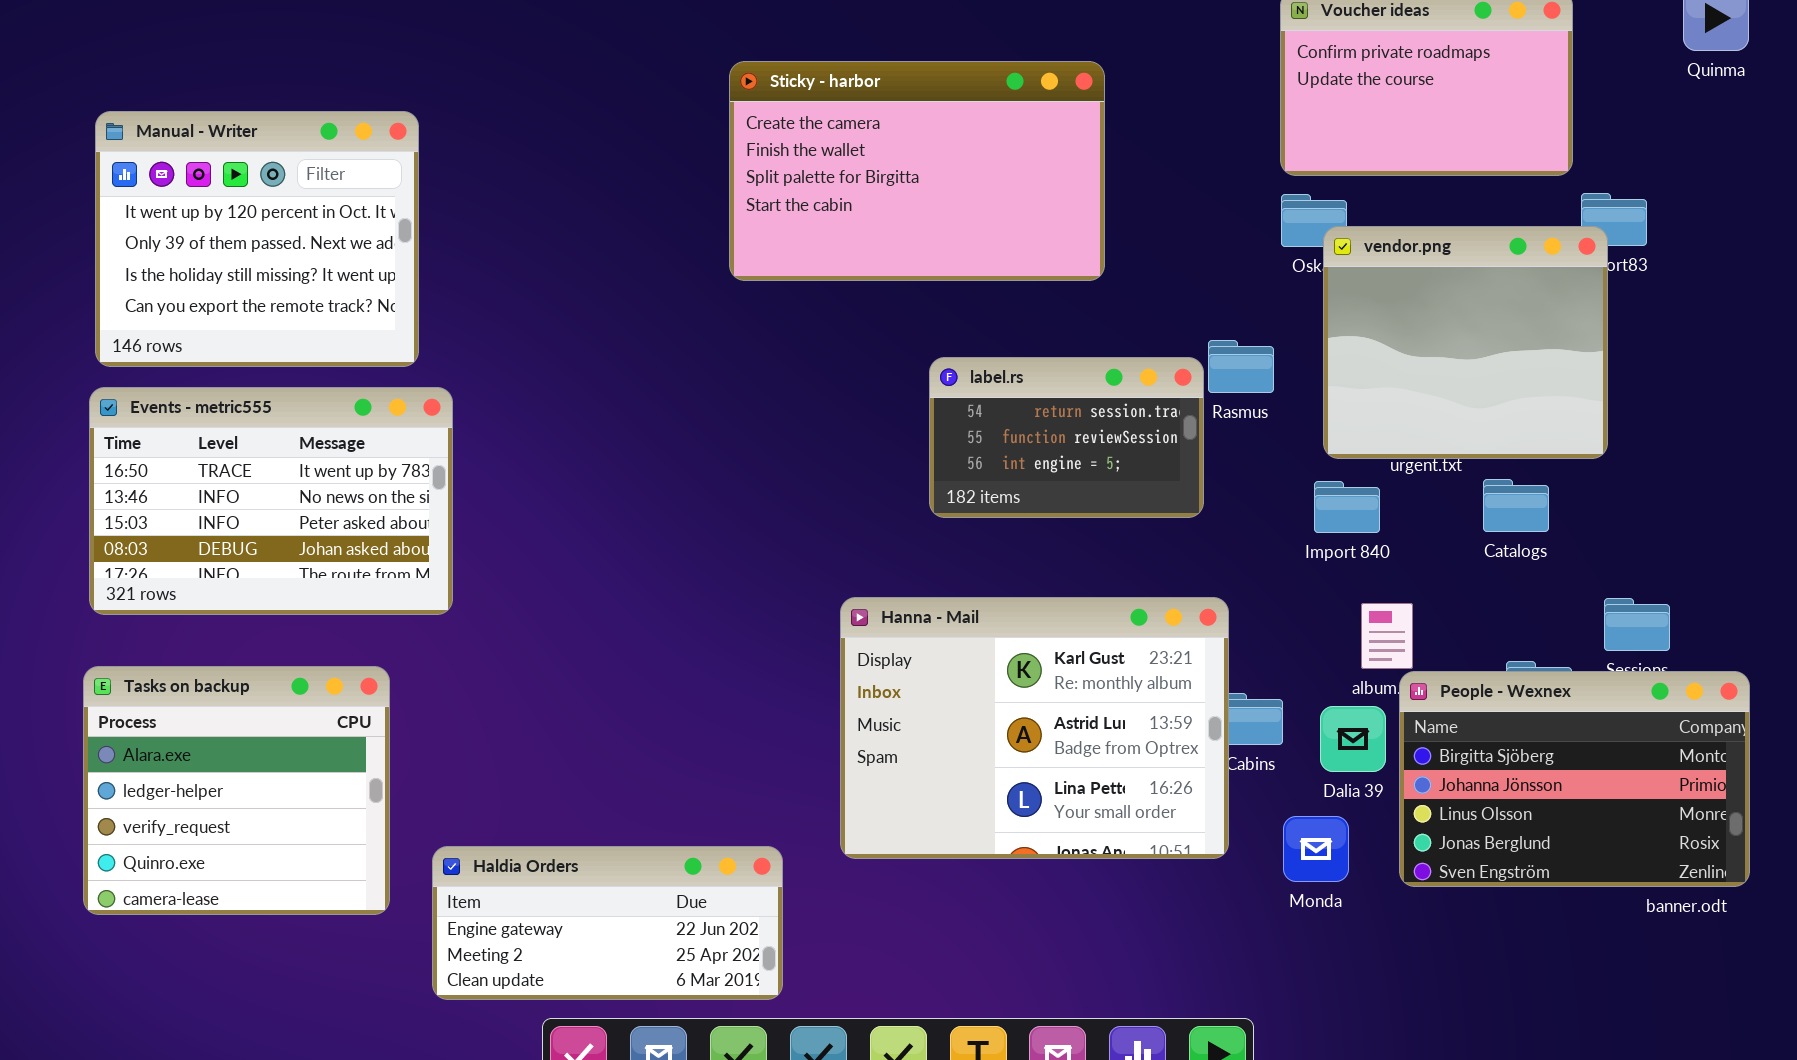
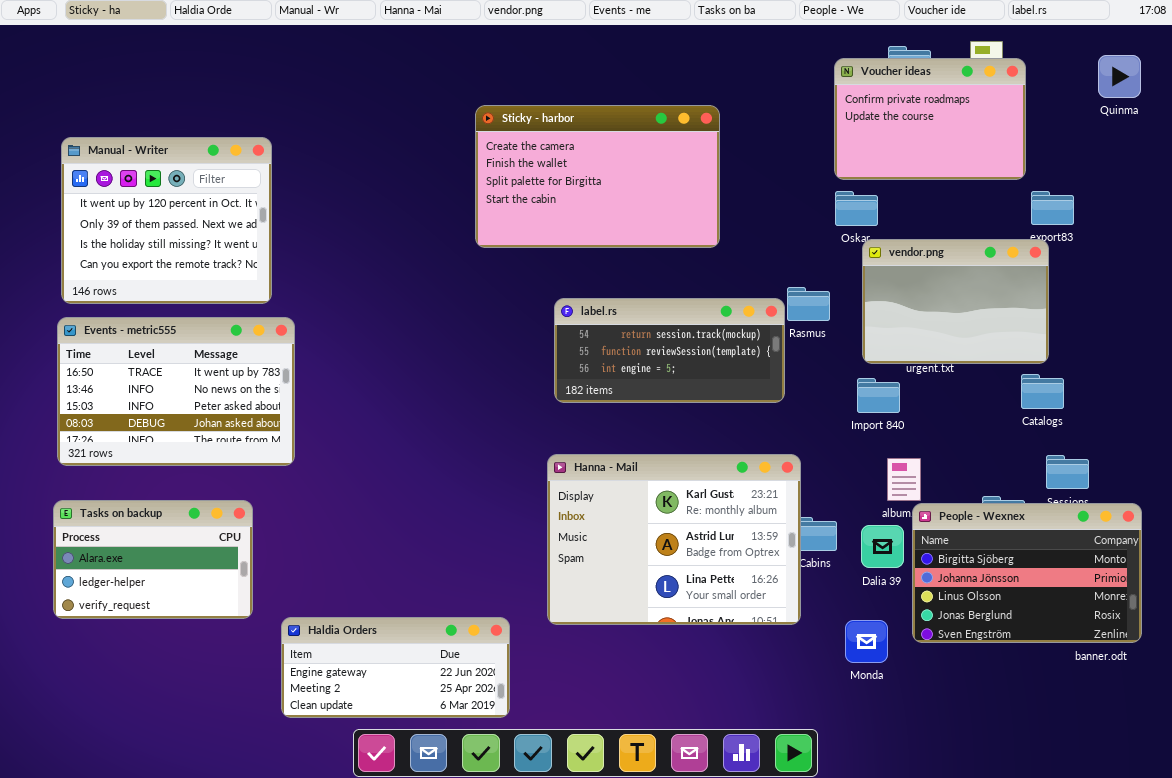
vendor.png: [1323,226,1608,459] -> [862,239,1049,364], resized
label.rs: [929,357,1204,518] -> [554,298,785,403], resized
Catalogs: [1483,479,1549,532] -> [1021,374,1064,409], moved
Tasks on backup: [83,666,390,915] -> [53,500,253,619], resized
Monda: [1283,816,1349,882] -> [845,620,888,663], moved

